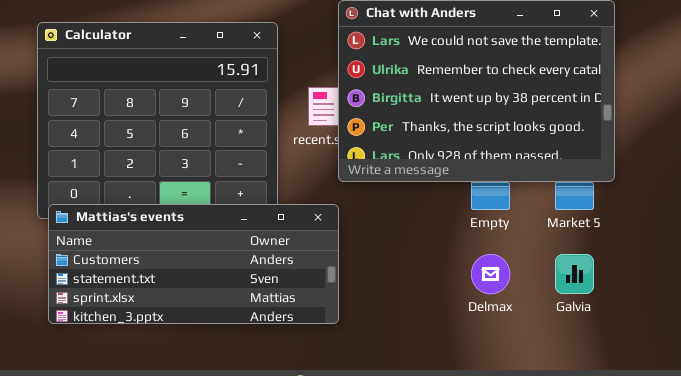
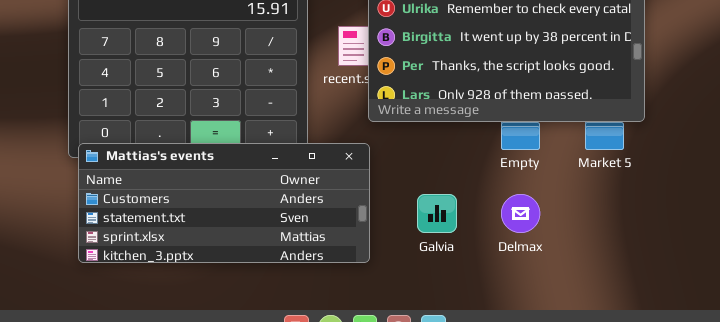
Galvia: [555,254,594,294] -> [417,194,457,233], moved

